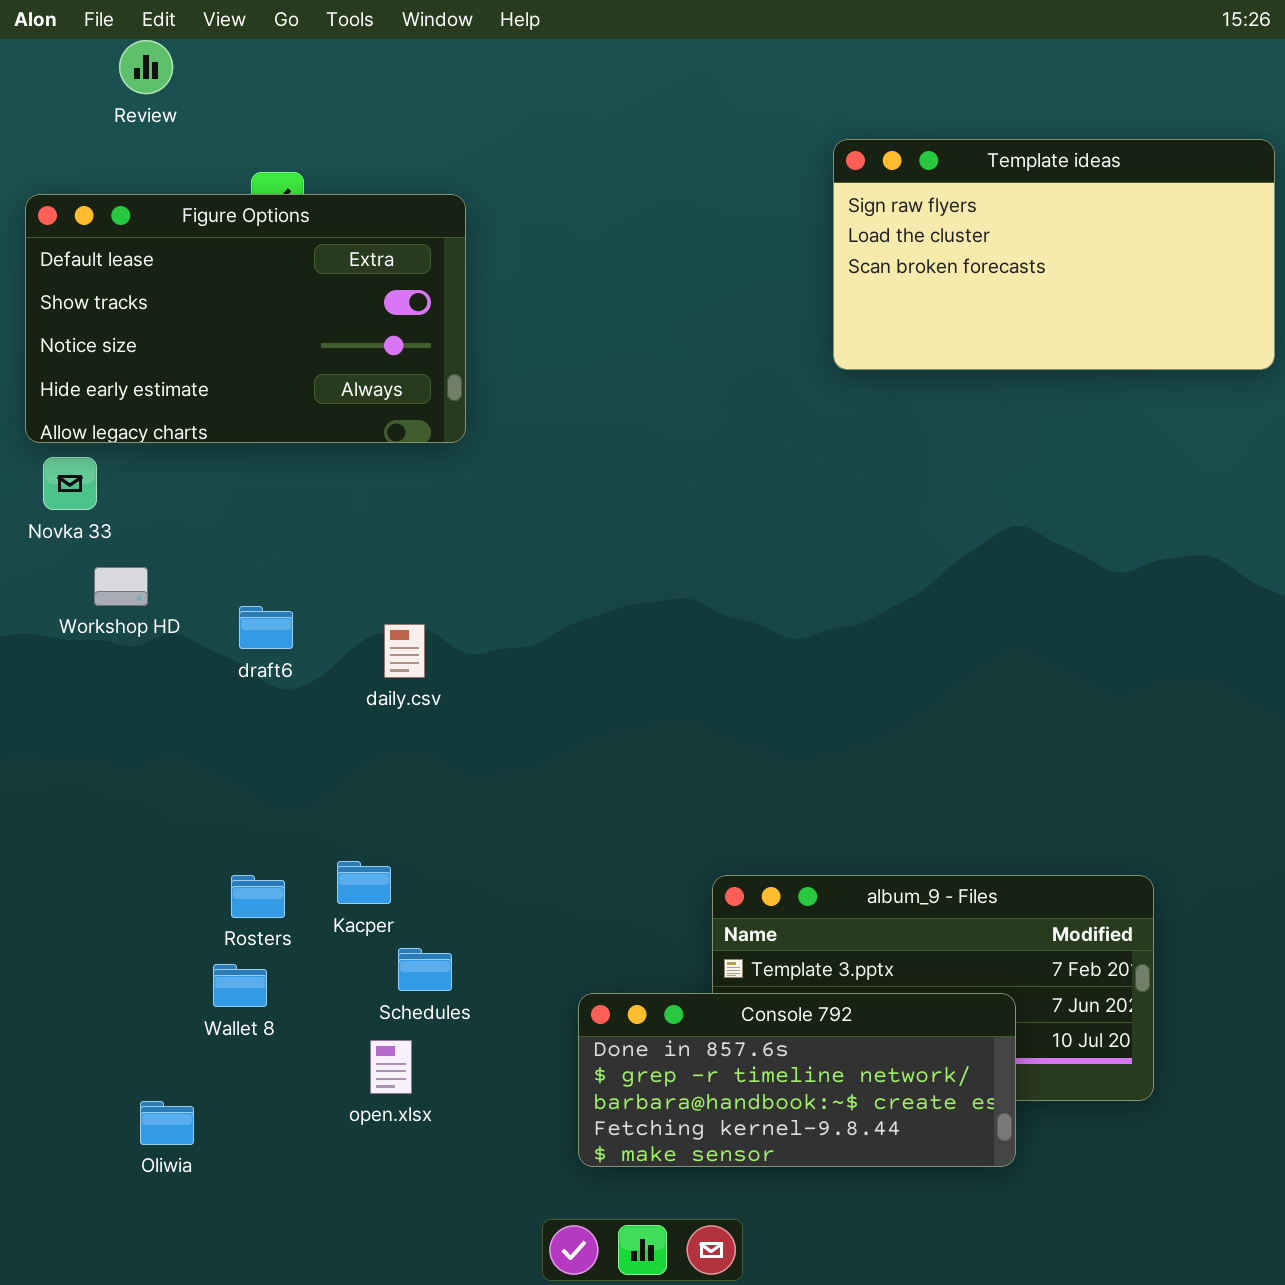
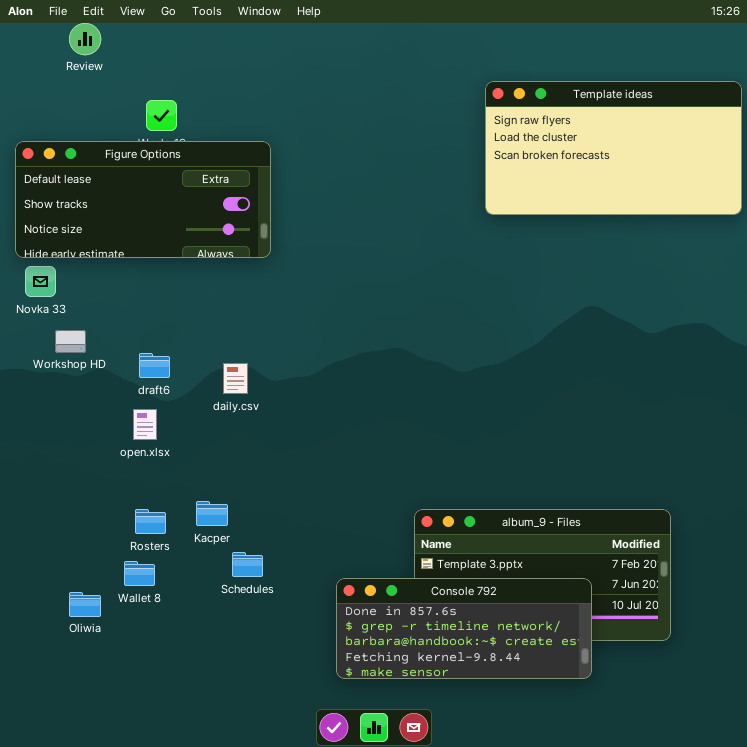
Figure Options: [25,194,466,443] -> [15,141,271,258], resized
open.xlsx: [370,1040,412,1094] -> [133,409,157,440], moved
Oliwia: [140,1101,194,1145] -> [69,592,101,617], moved

